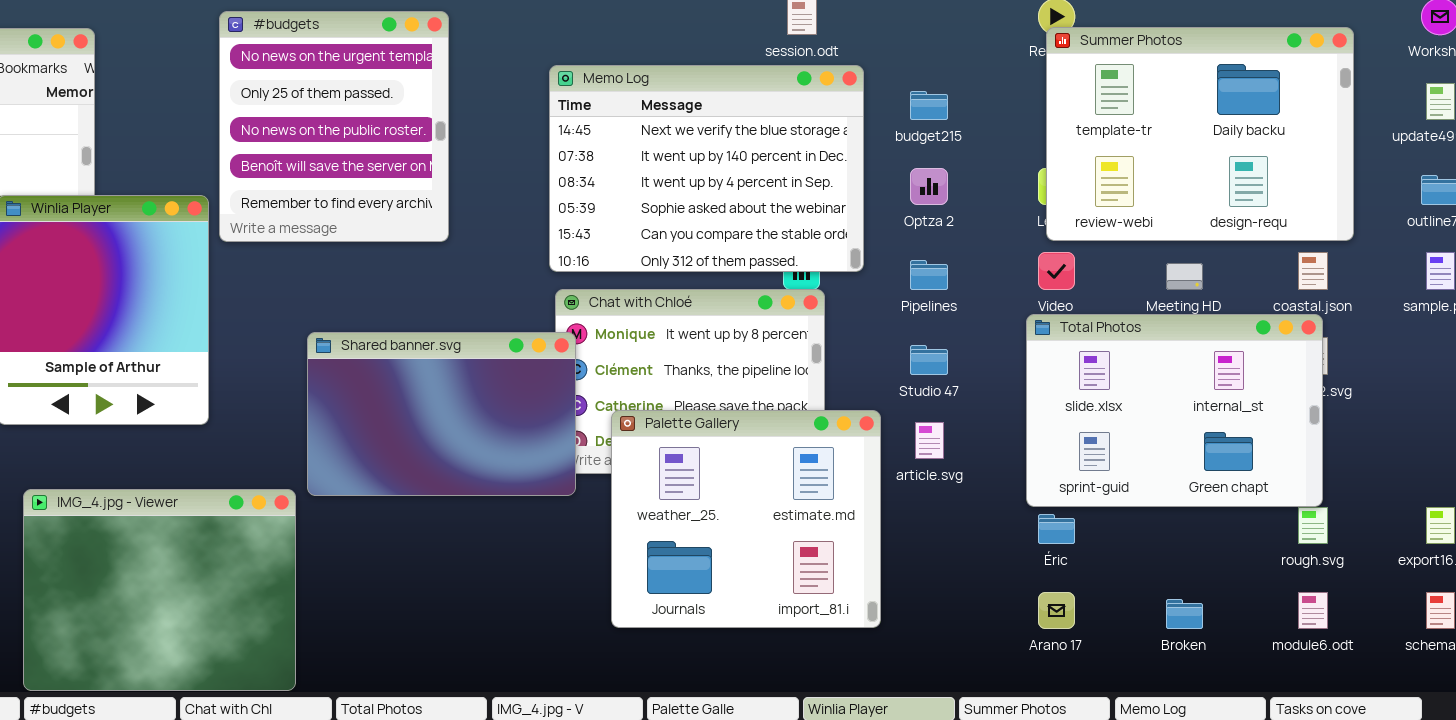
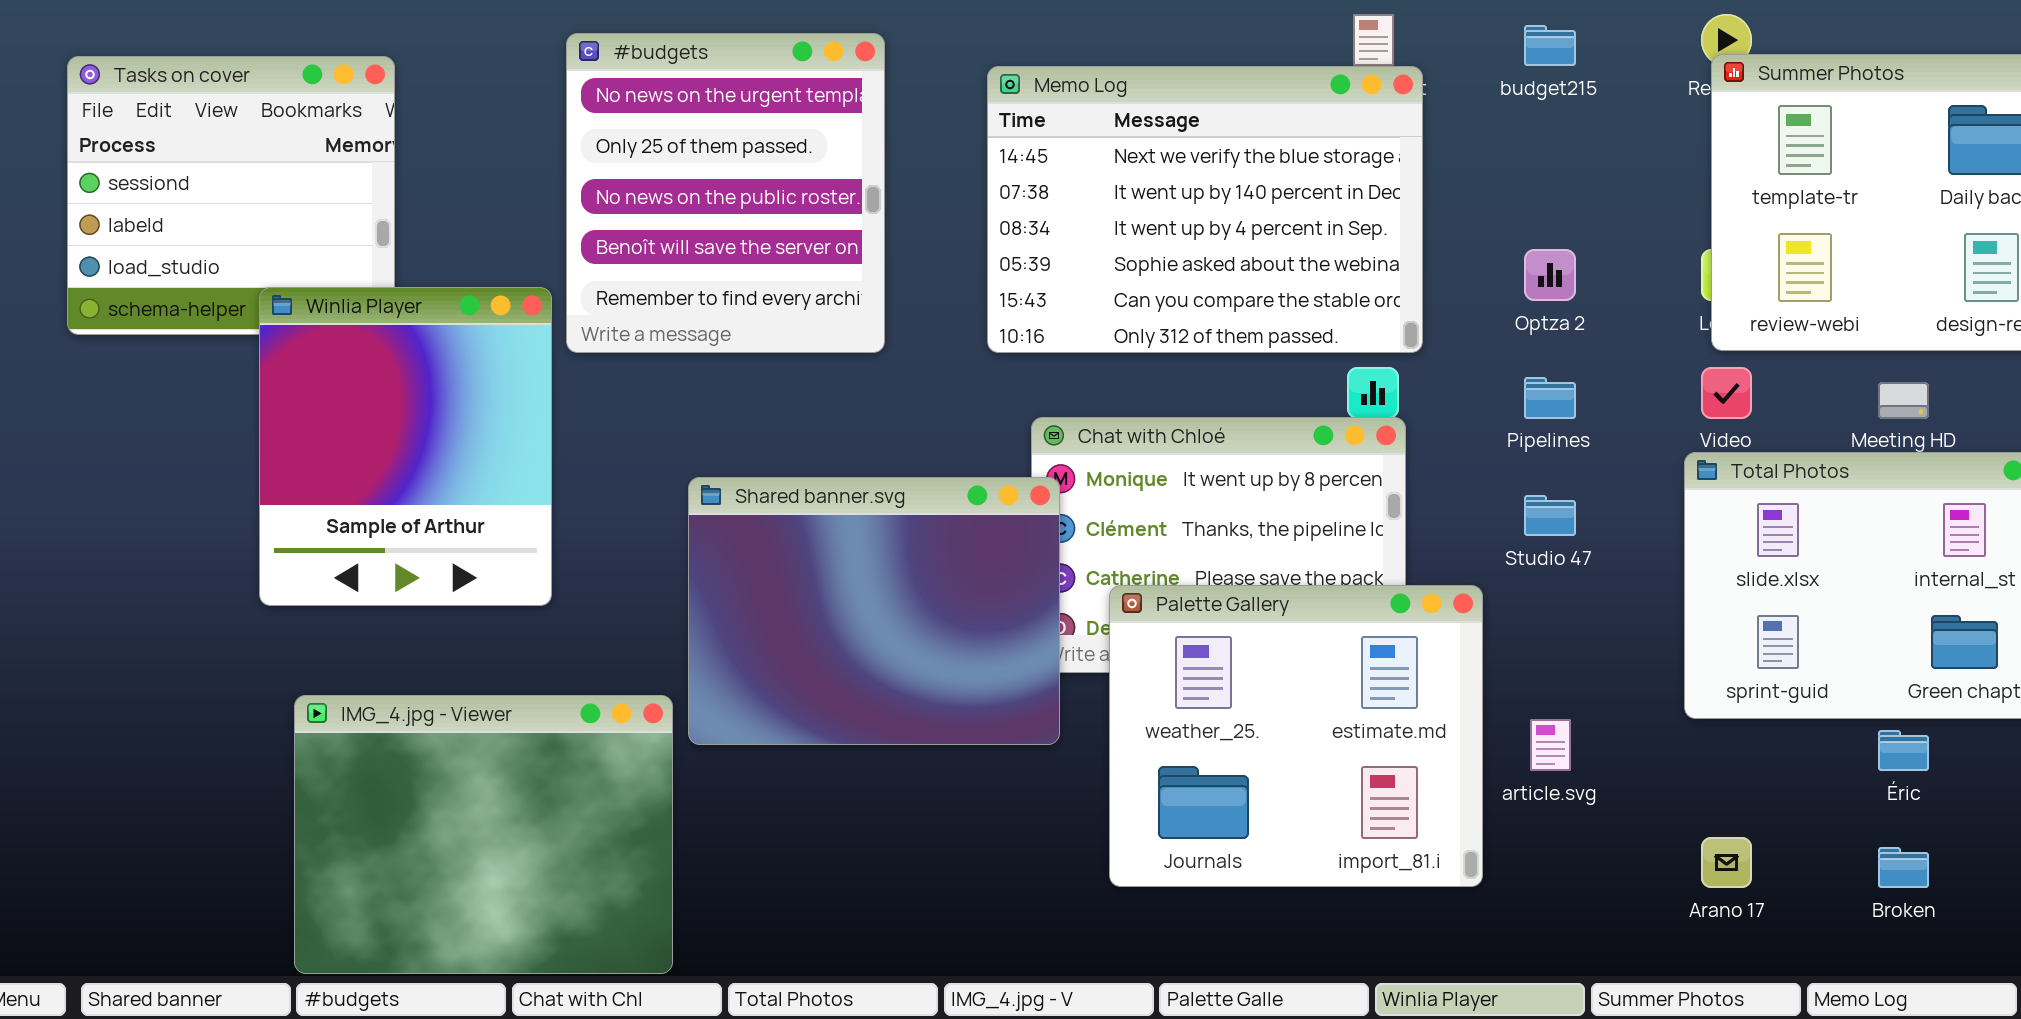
Memo Log: [549,65,864,272] -> [987,66,1423,353], moved
budget215: [910,91,948,120] -> [1524,25,1576,66], moved
Shared banner.svg: [307,332,576,496] -> [688,477,1060,745], resized
article.svg: [915,422,944,459] -> [1530,719,1571,771], moved
Éric: [1038,514,1075,544] -> [1878,730,1929,771], moved

